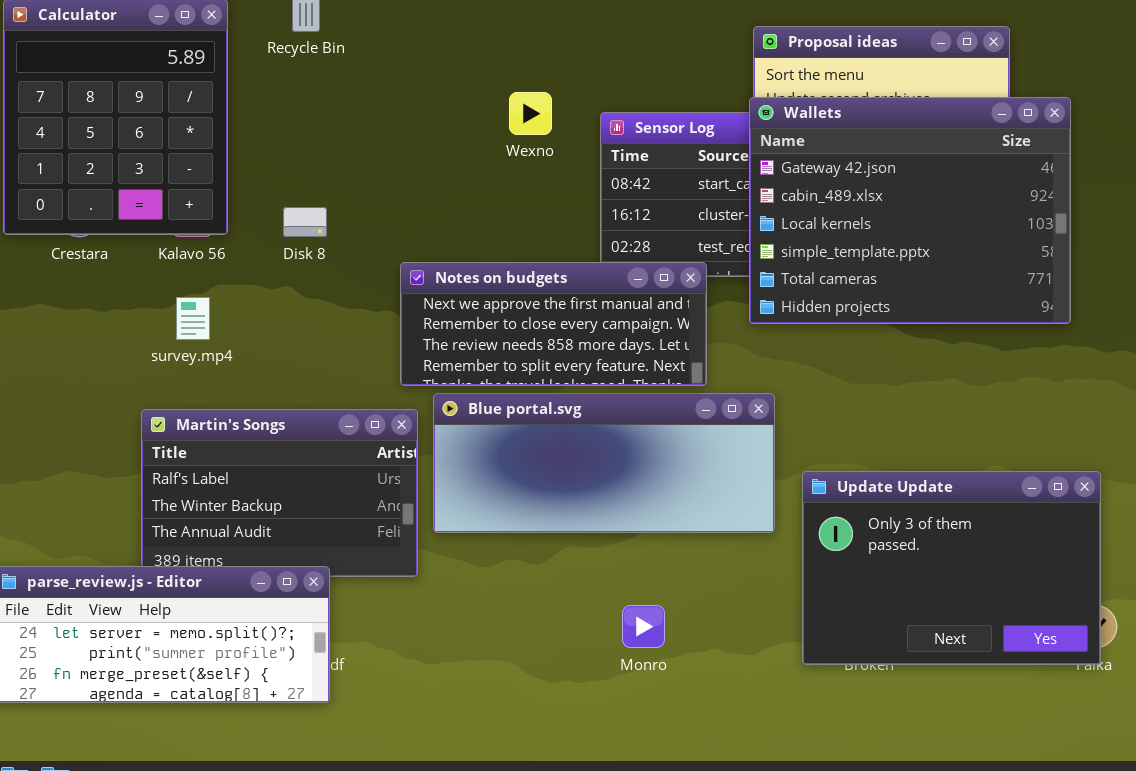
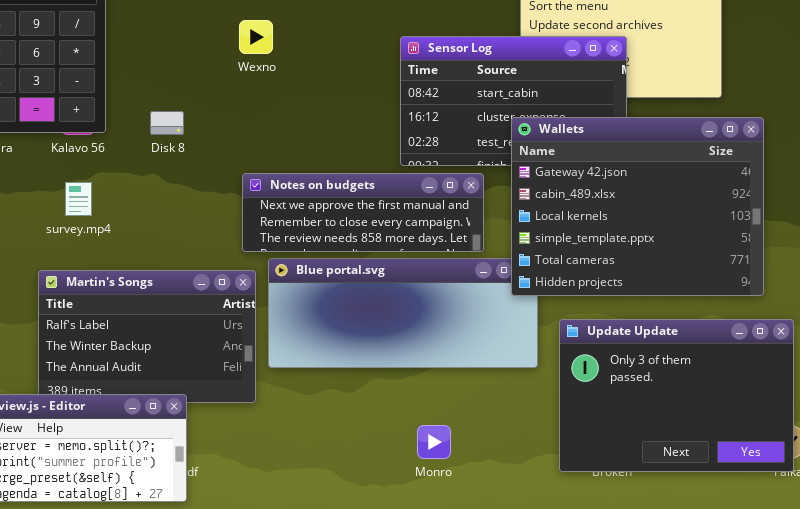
Wexno: [509,92,552,135] -> [239,20,273,54], moved
Wallets: [749,97,1071,324] -> [511,117,764,296], moved
Notes on budgets: [400,262,707,386] -> [242,173,484,252], resized

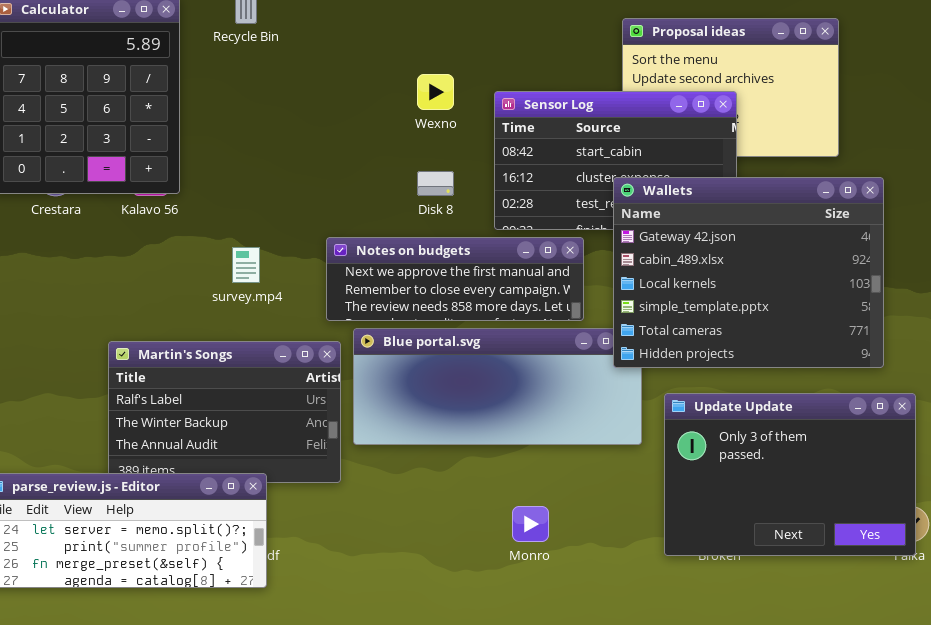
Wexno: [239,20,273,54] -> [417,74,454,110], moved
Disk 8: [150,111,184,135] -> [417,171,454,196], moved
survey.mp4: [65,182,92,216] -> [232,247,260,283], moved

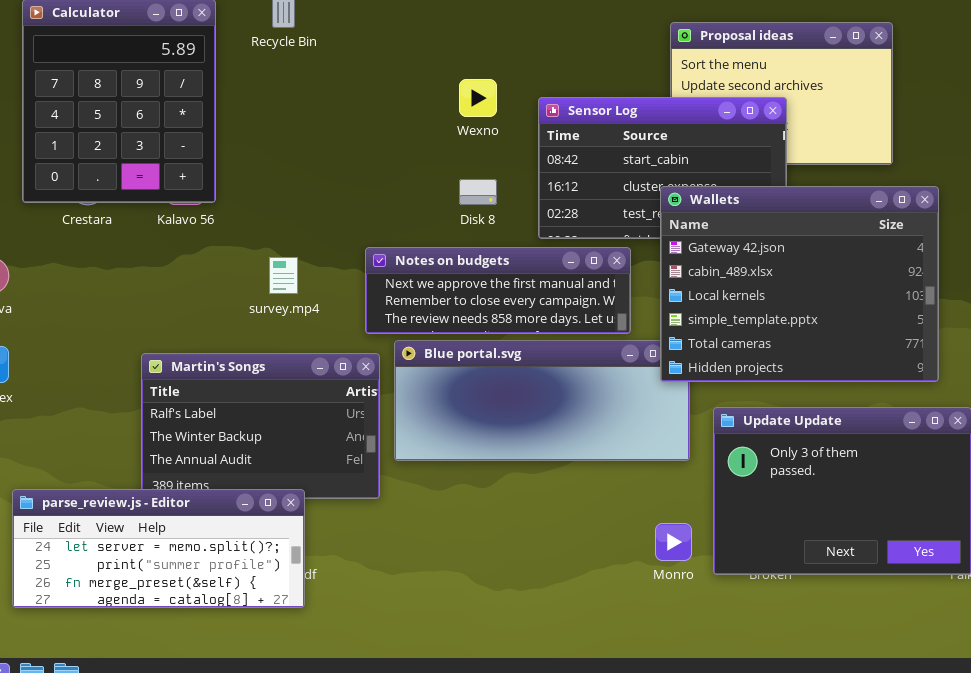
Monro: [512,506,549,542] -> [655,523,692,561], moved

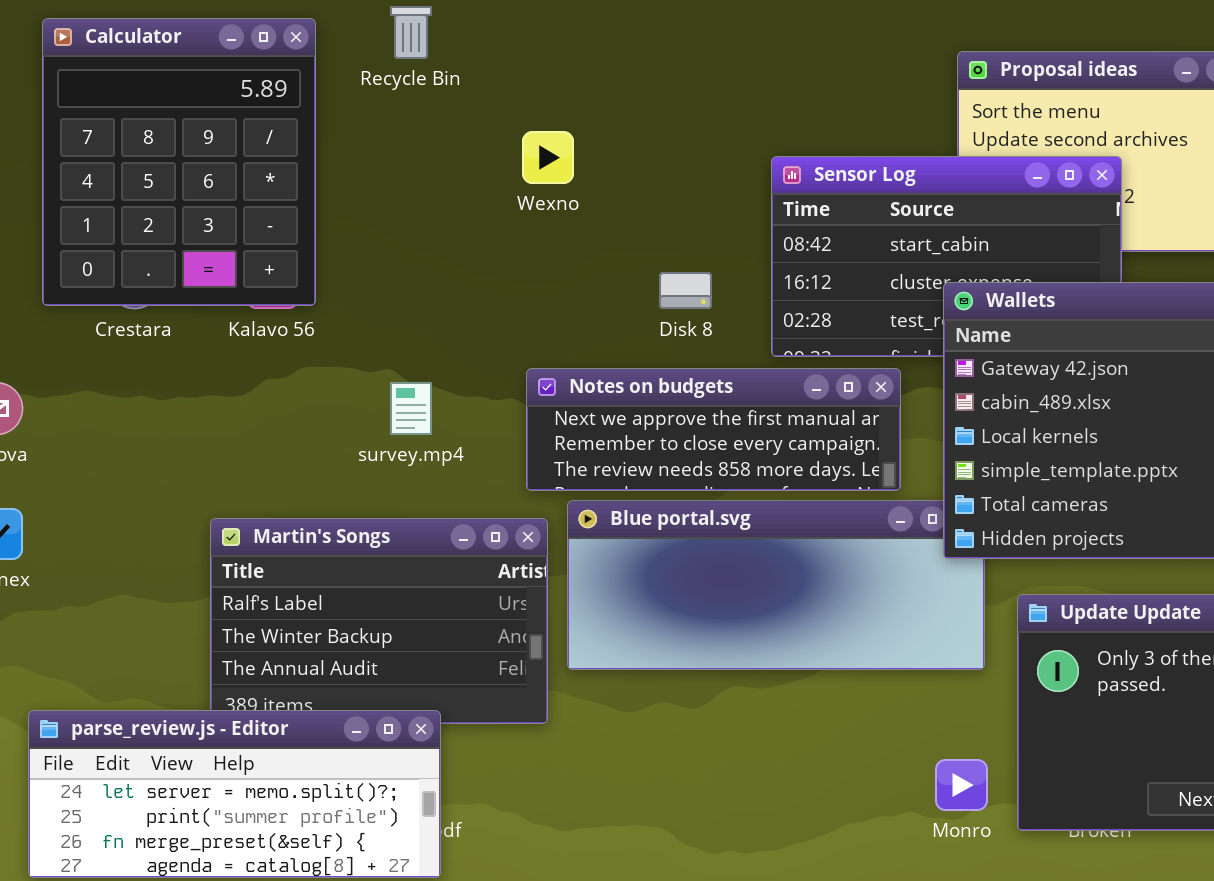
Wexno: [459,79,497,117] -> [522,131,574,184], moved

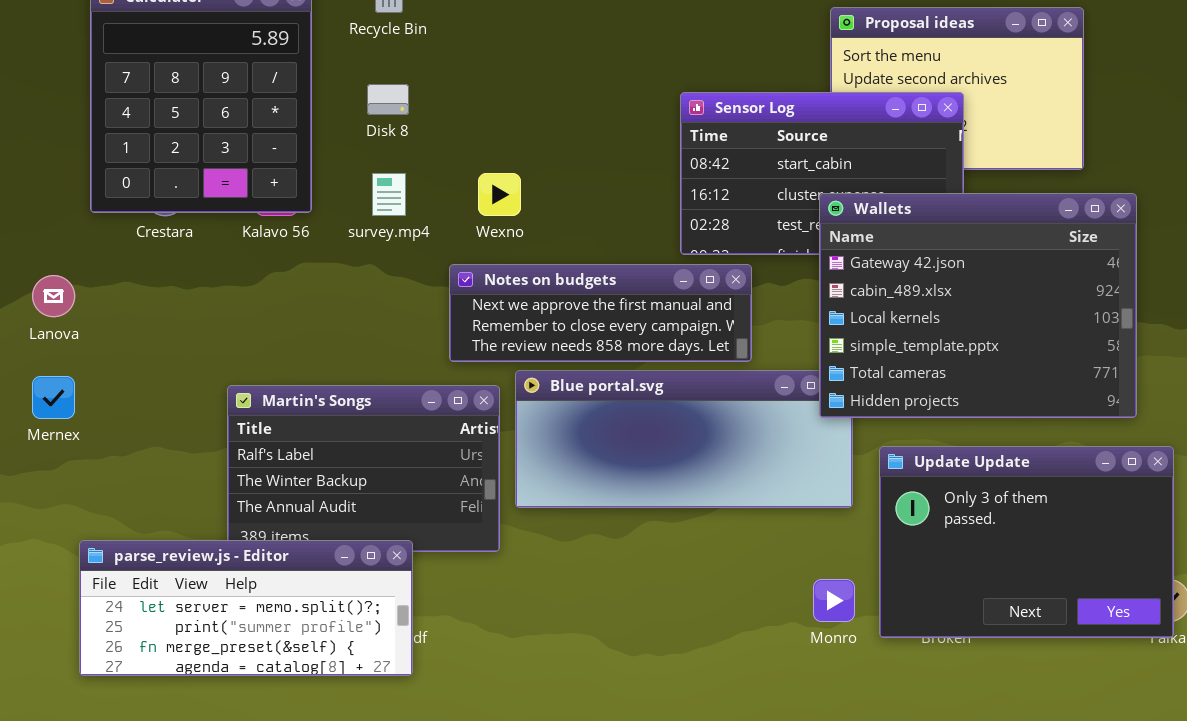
Wexno: [522,131,574,184] -> [478,173,521,216], moved
Disk 8: [659,272,712,309] -> [367,84,409,115], moved
Notes on budgets: [526,368,901,491] -> [449,264,752,362], moved
survey.mp4: [390,382,432,435] -> [372,173,406,216], moved

